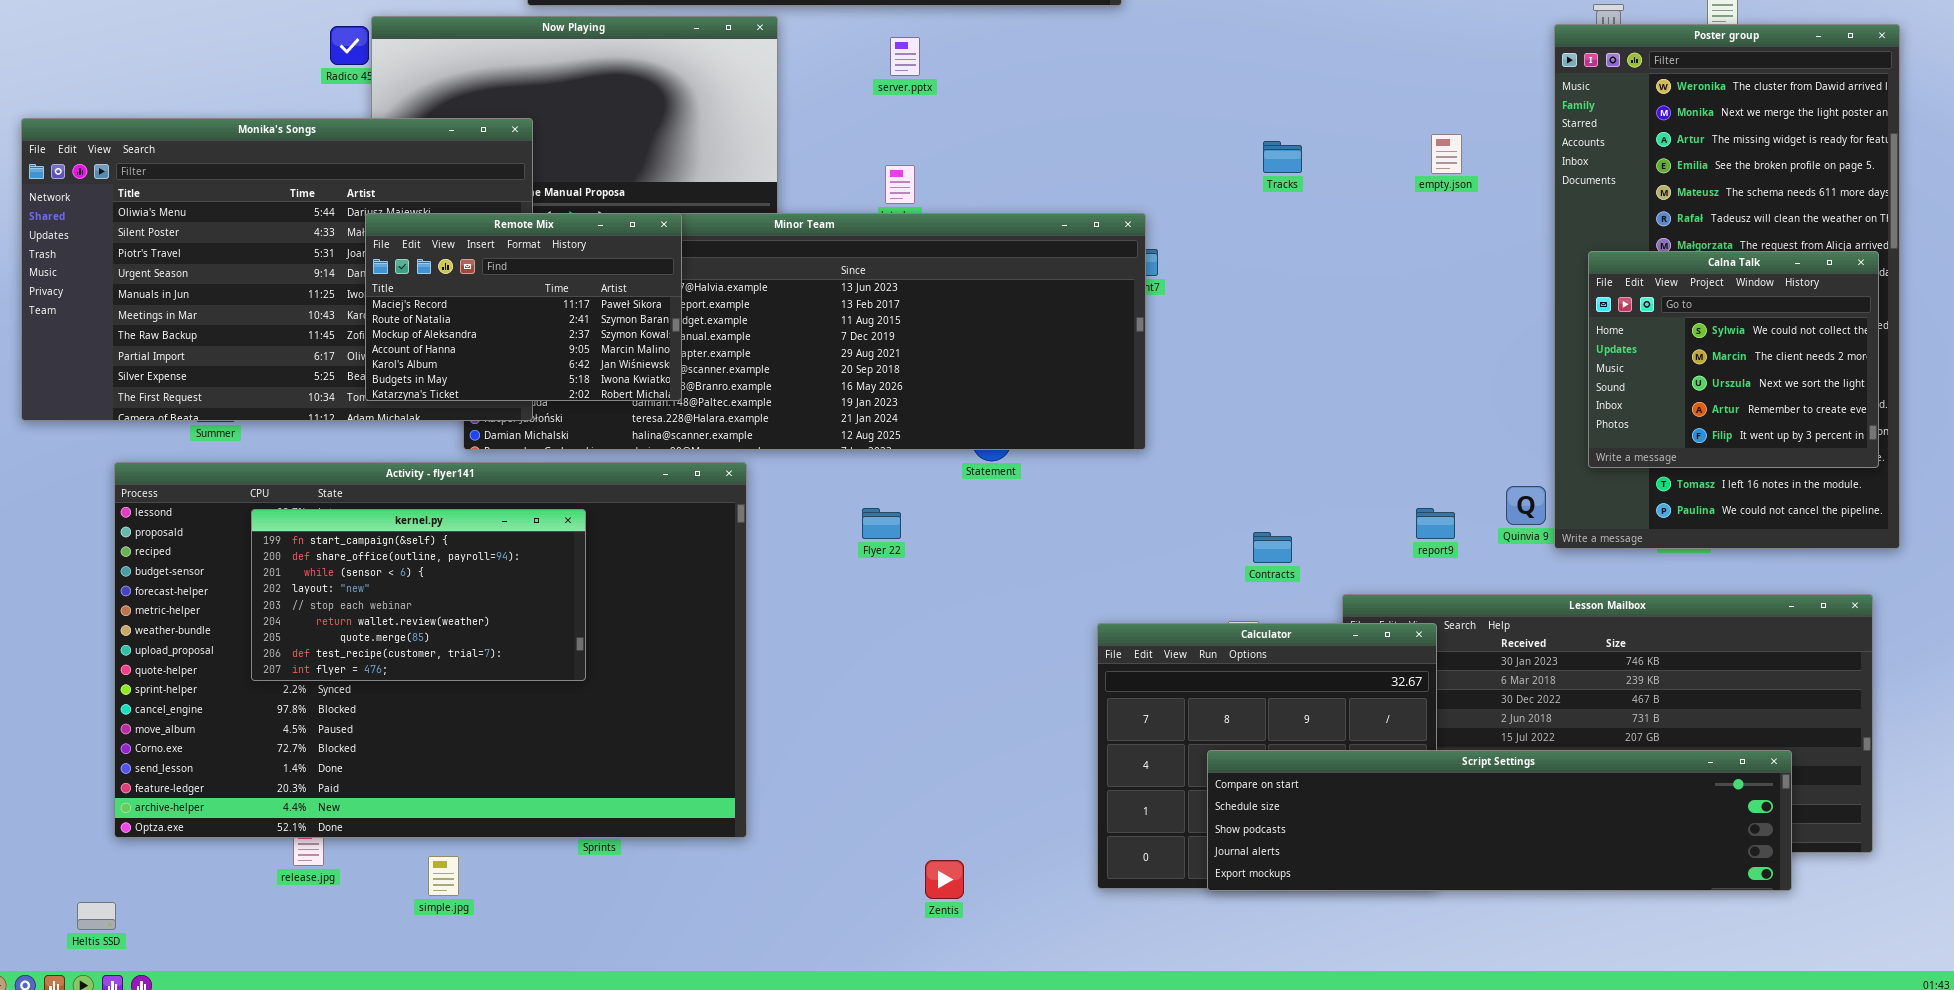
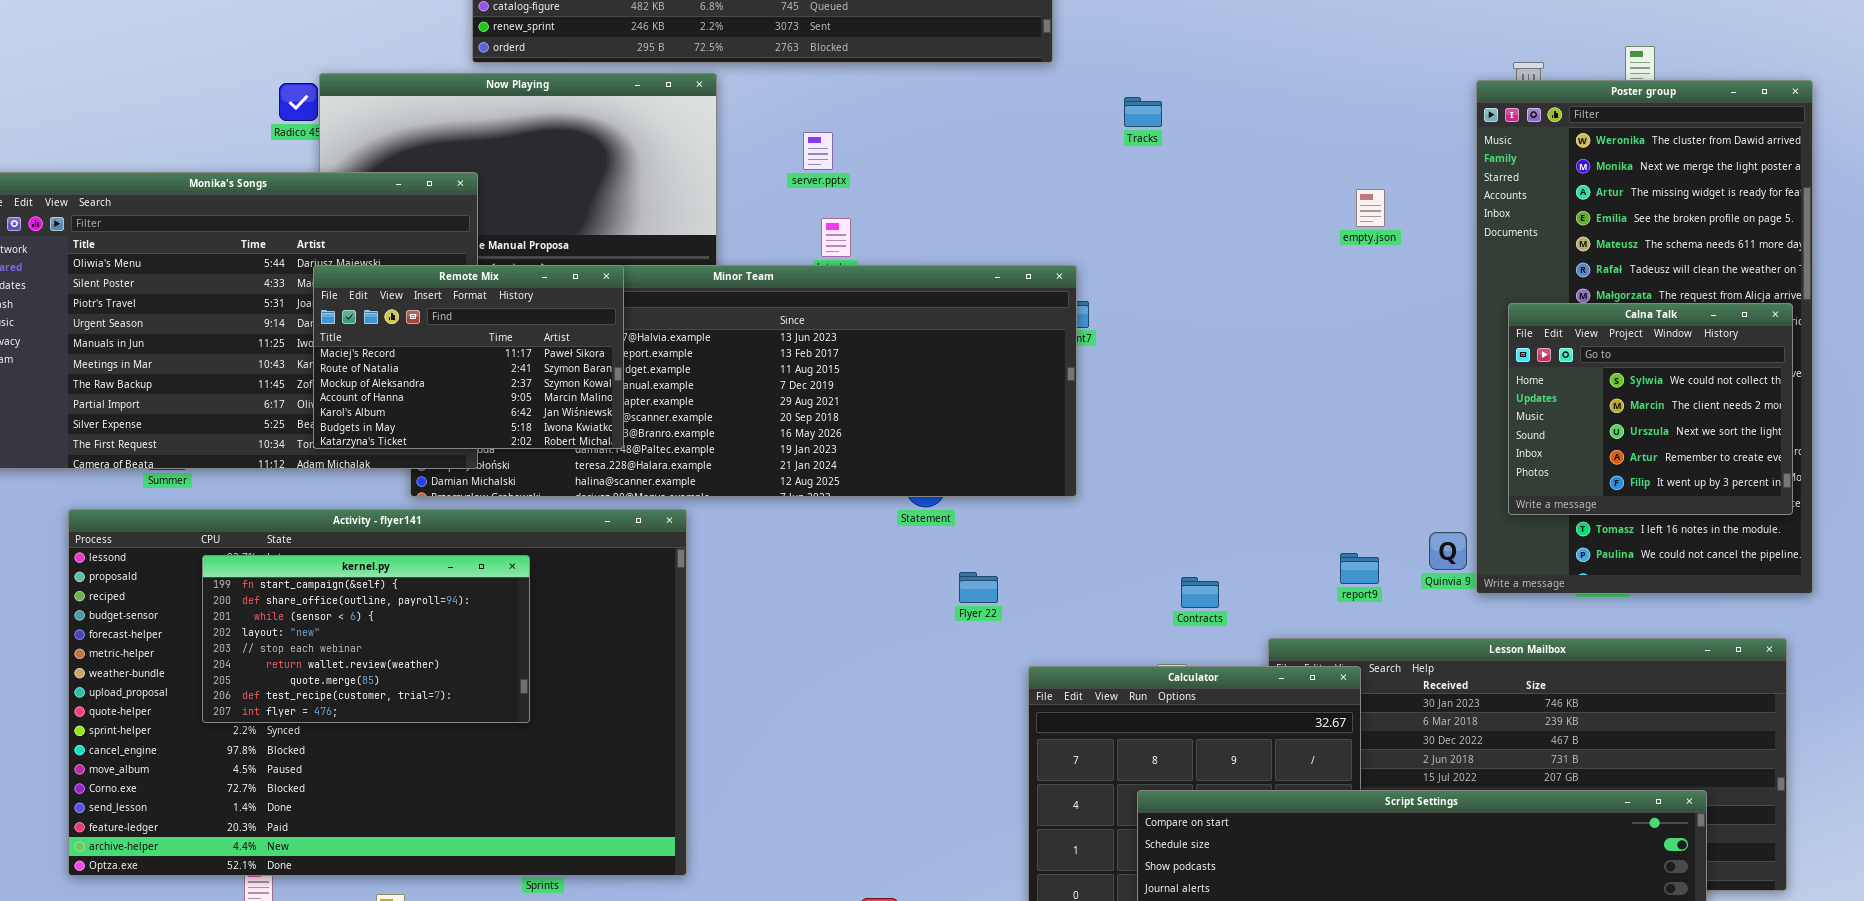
server.pptx: [890,37,920,76] -> [803,132,833,170], moved
Tracks: [1263,141,1302,173] -> [1124,97,1162,127], moved
Flyer 22: [862,508,901,539] -> [959,572,998,603], moved

